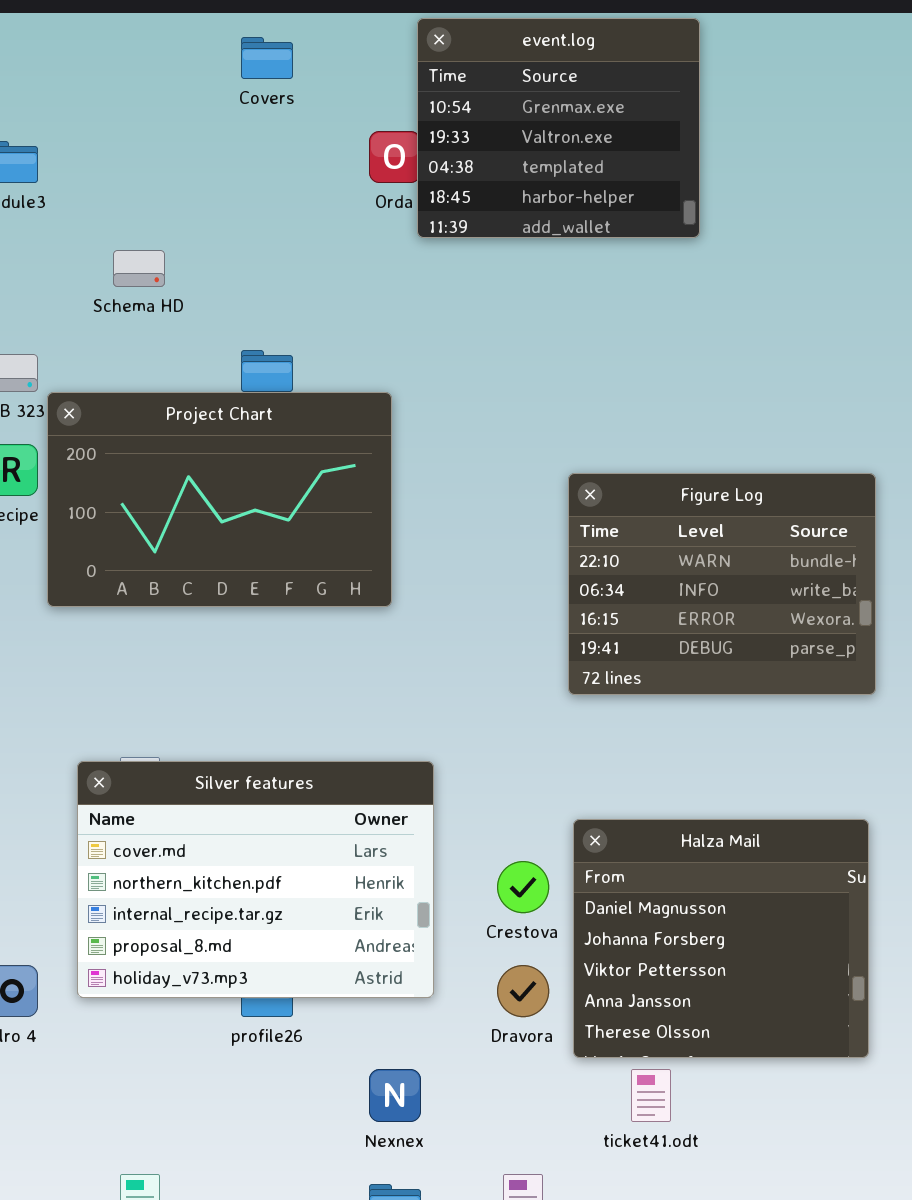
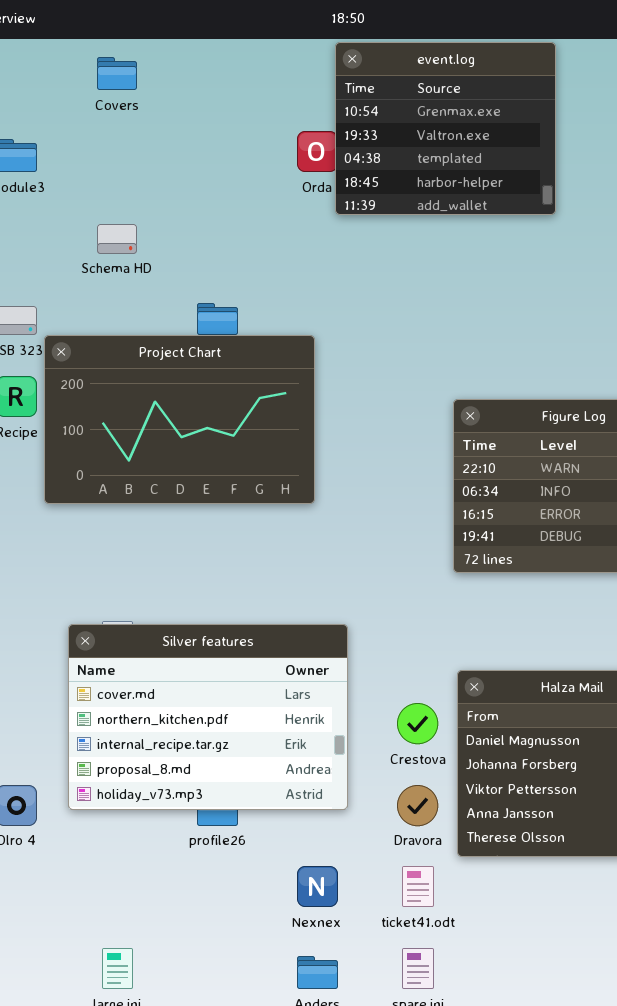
Covers: [241,37,293,79] -> [97,57,137,90], moved
ticket41.odt: [631,1069,671,1122] -> [402,866,434,907], moved

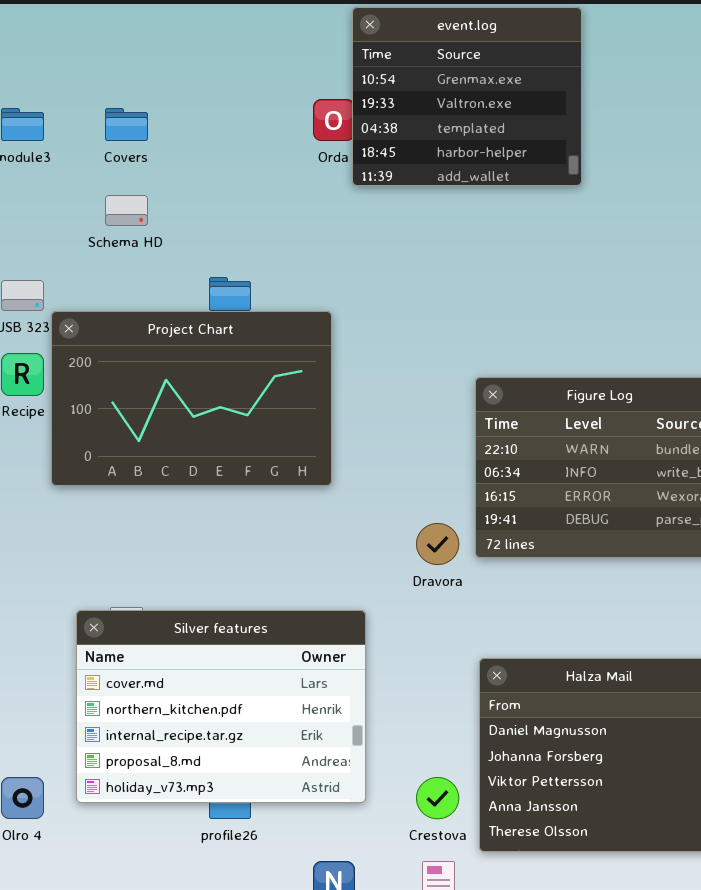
Covers: [97,57,137,90] -> [105,108,148,141], moved
Crestova: [397,703,438,744] -> [416,777,459,819], moved
Dravora: [397,785,438,826] -> [416,523,459,565], moved

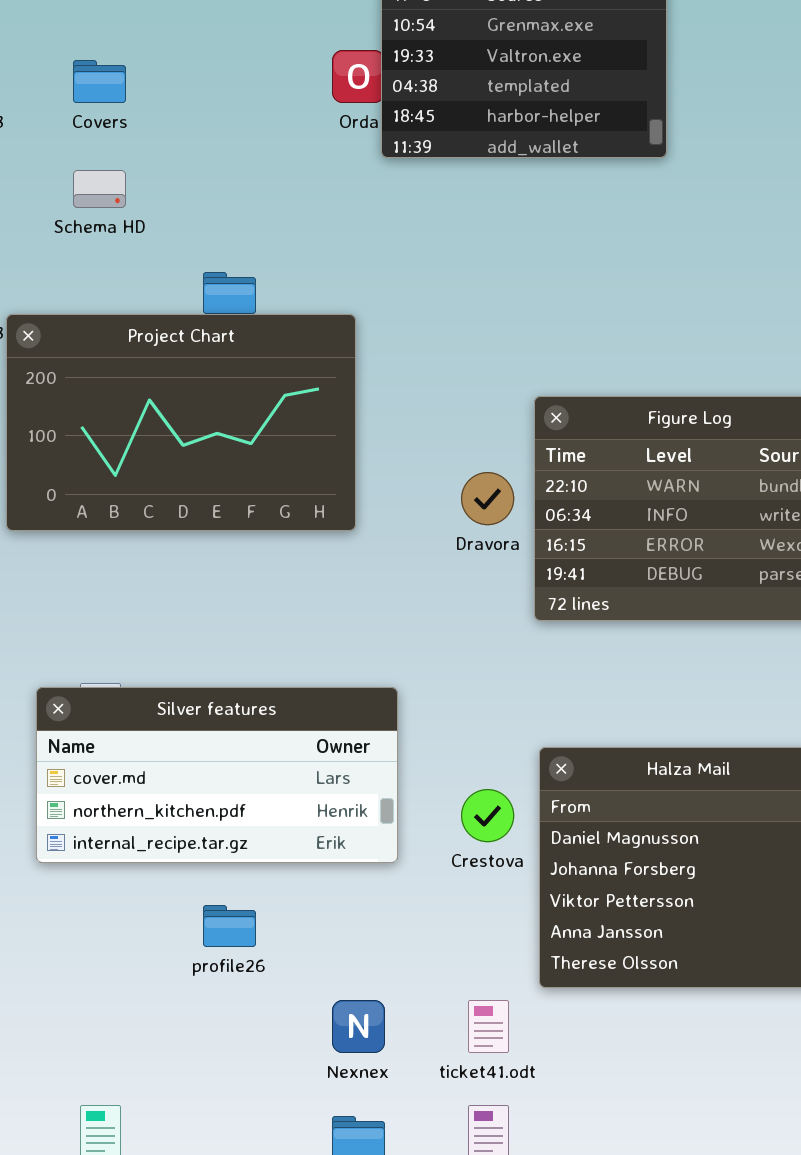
Dravora: [416,523,459,565] -> [461,472,514,525], moved
Silver features: [76,610,366,803] -> [36,687,398,863], resized
Crestova: [416,777,459,819] -> [461,789,514,842], moved

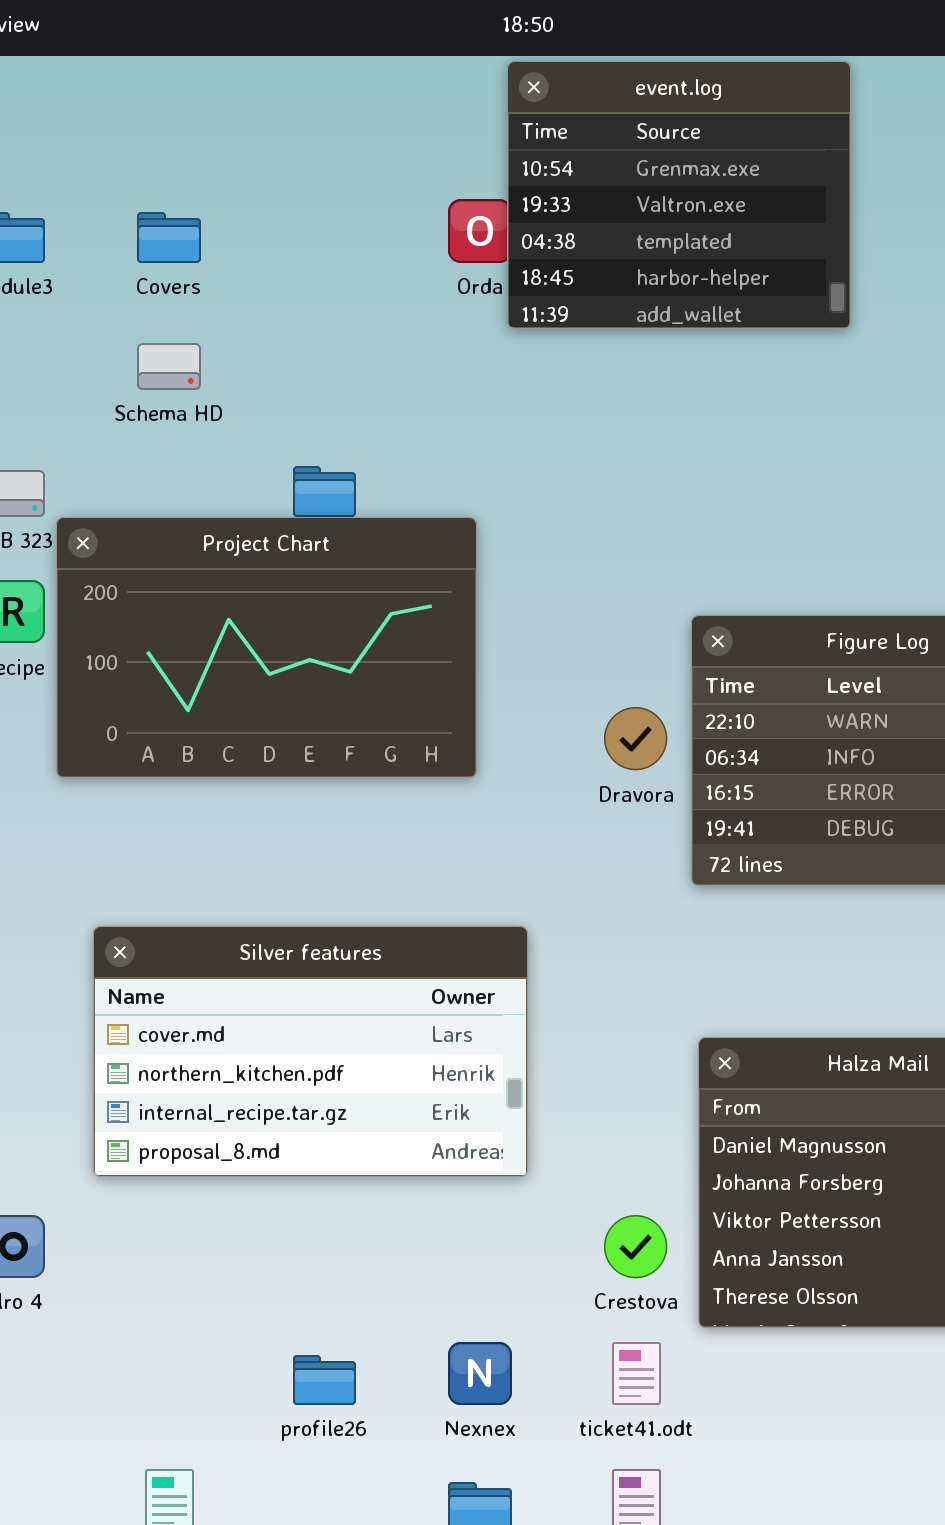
Silver features: [36,687,398,863] -> [93,926,528,1177], resized
Crestova: [461,789,514,842] -> [604,1215,667,1278], moved
profile26: [203,905,256,947] -> [293,1355,356,1405], moved

